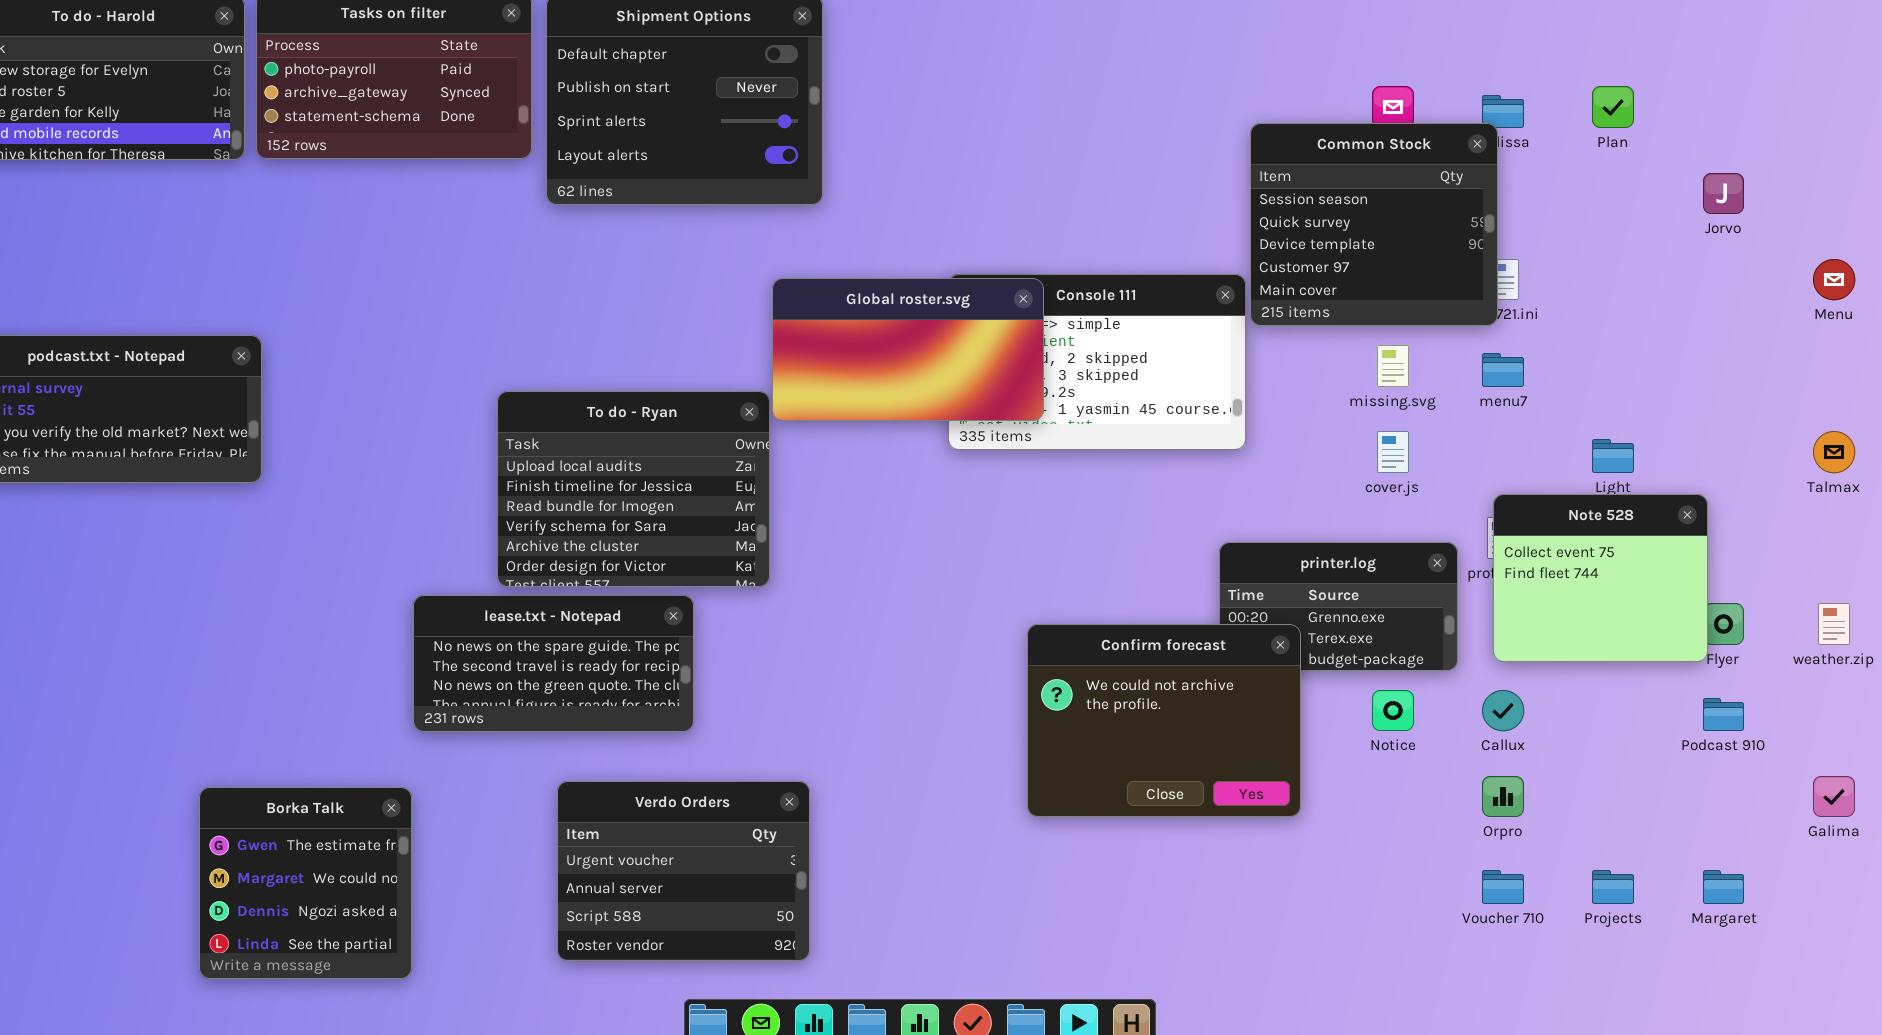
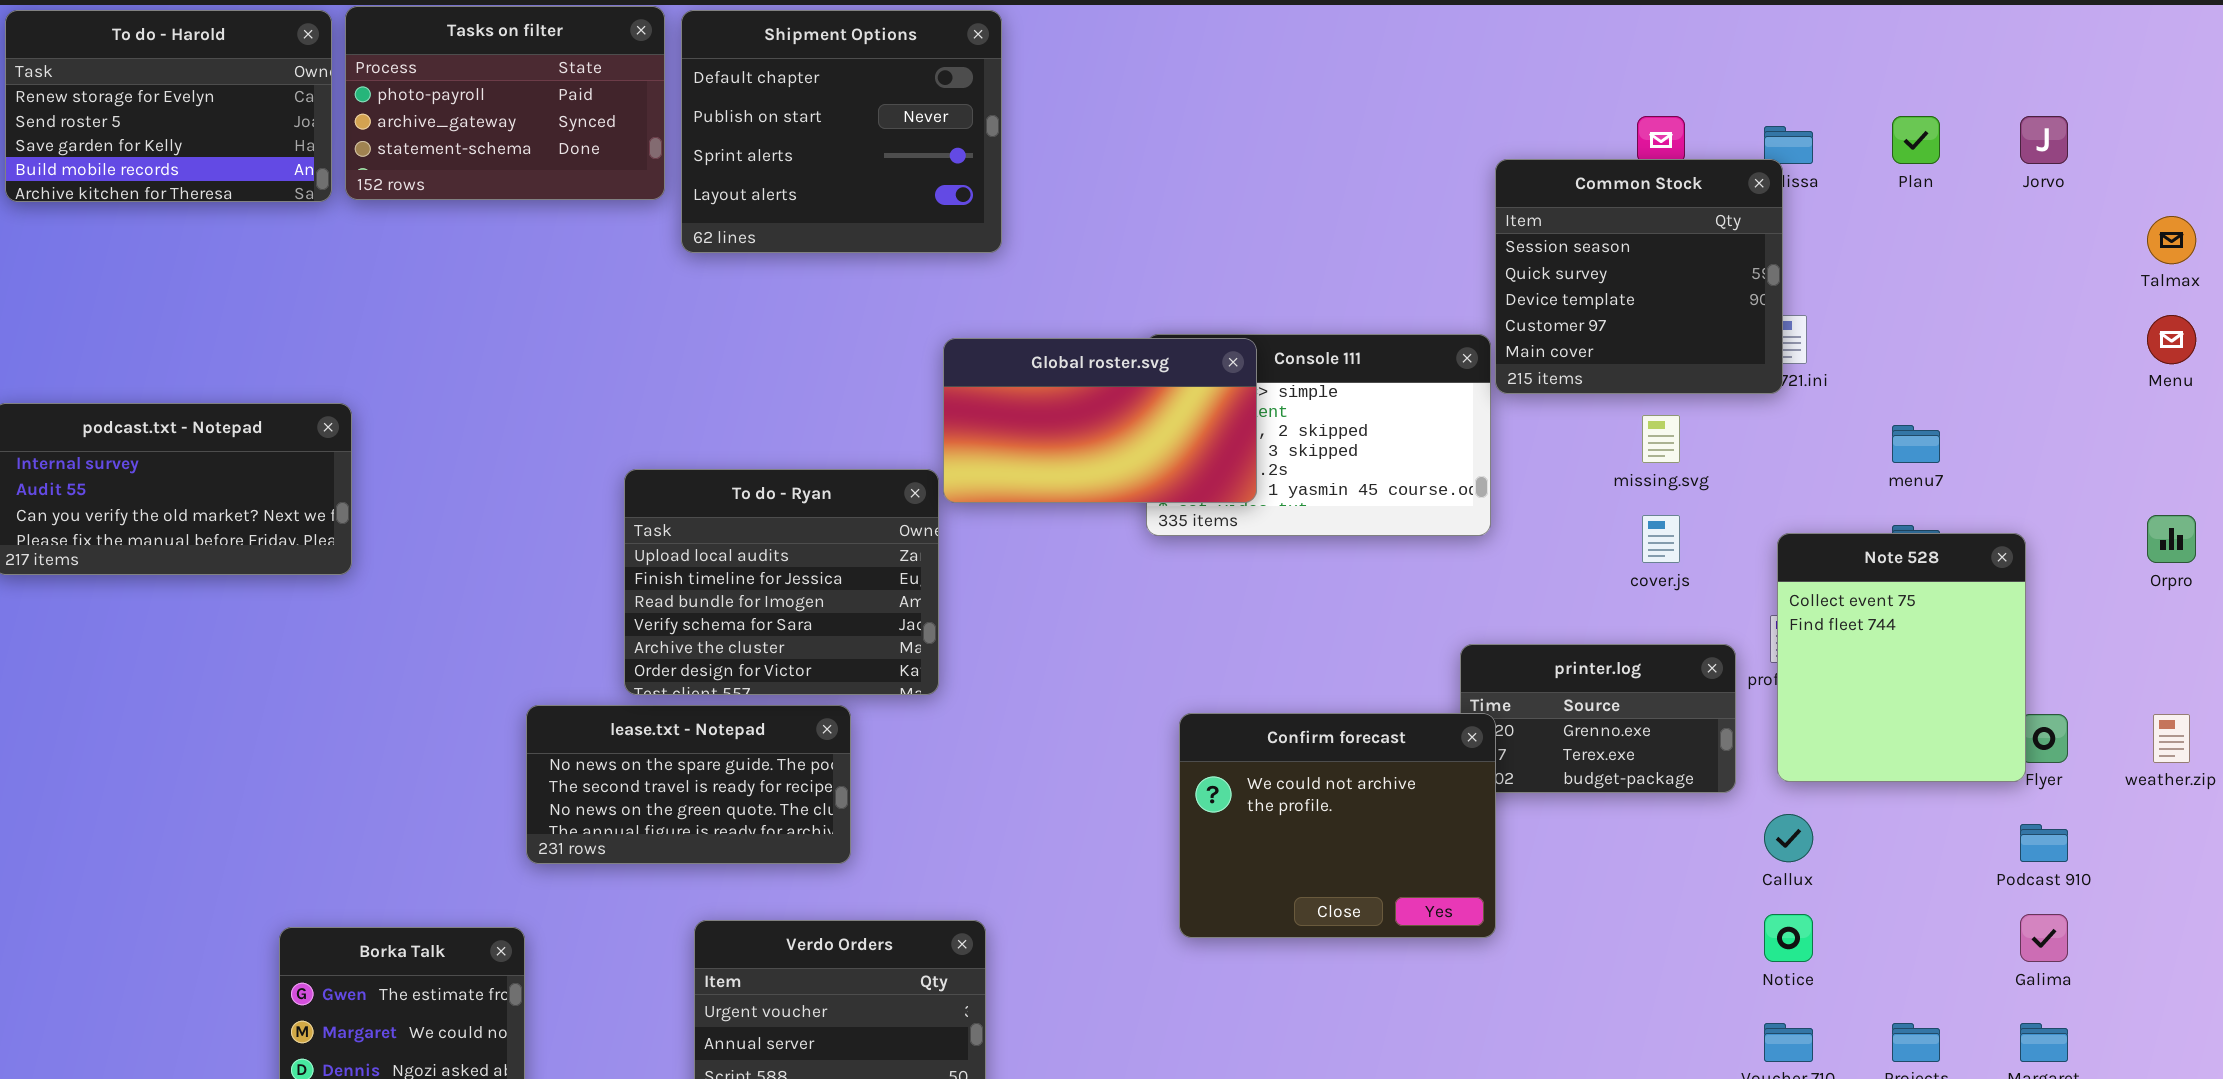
Jorvo: [1703,173,1744,214] -> [2020,116,2068,164], moved
menu7: [1482,353,1524,387] -> [1892,425,1940,463], moved
Talmax: [1813,431,1855,473] -> [2147,216,2196,264], moved
Note 528: [1493,494,1708,662] -> [1777,533,2026,782], resized
Confirm forecast: [1027,624,1301,817] -> [1179,713,1496,938], moved
Notice: [1372,690,1414,731] -> [1764,914,1813,962], moved
Orpro: [1482,776,1524,817] -> [2147,515,2196,563], moved
Galima: [1813,776,1855,817] -> [2020,914,2068,962], moved

